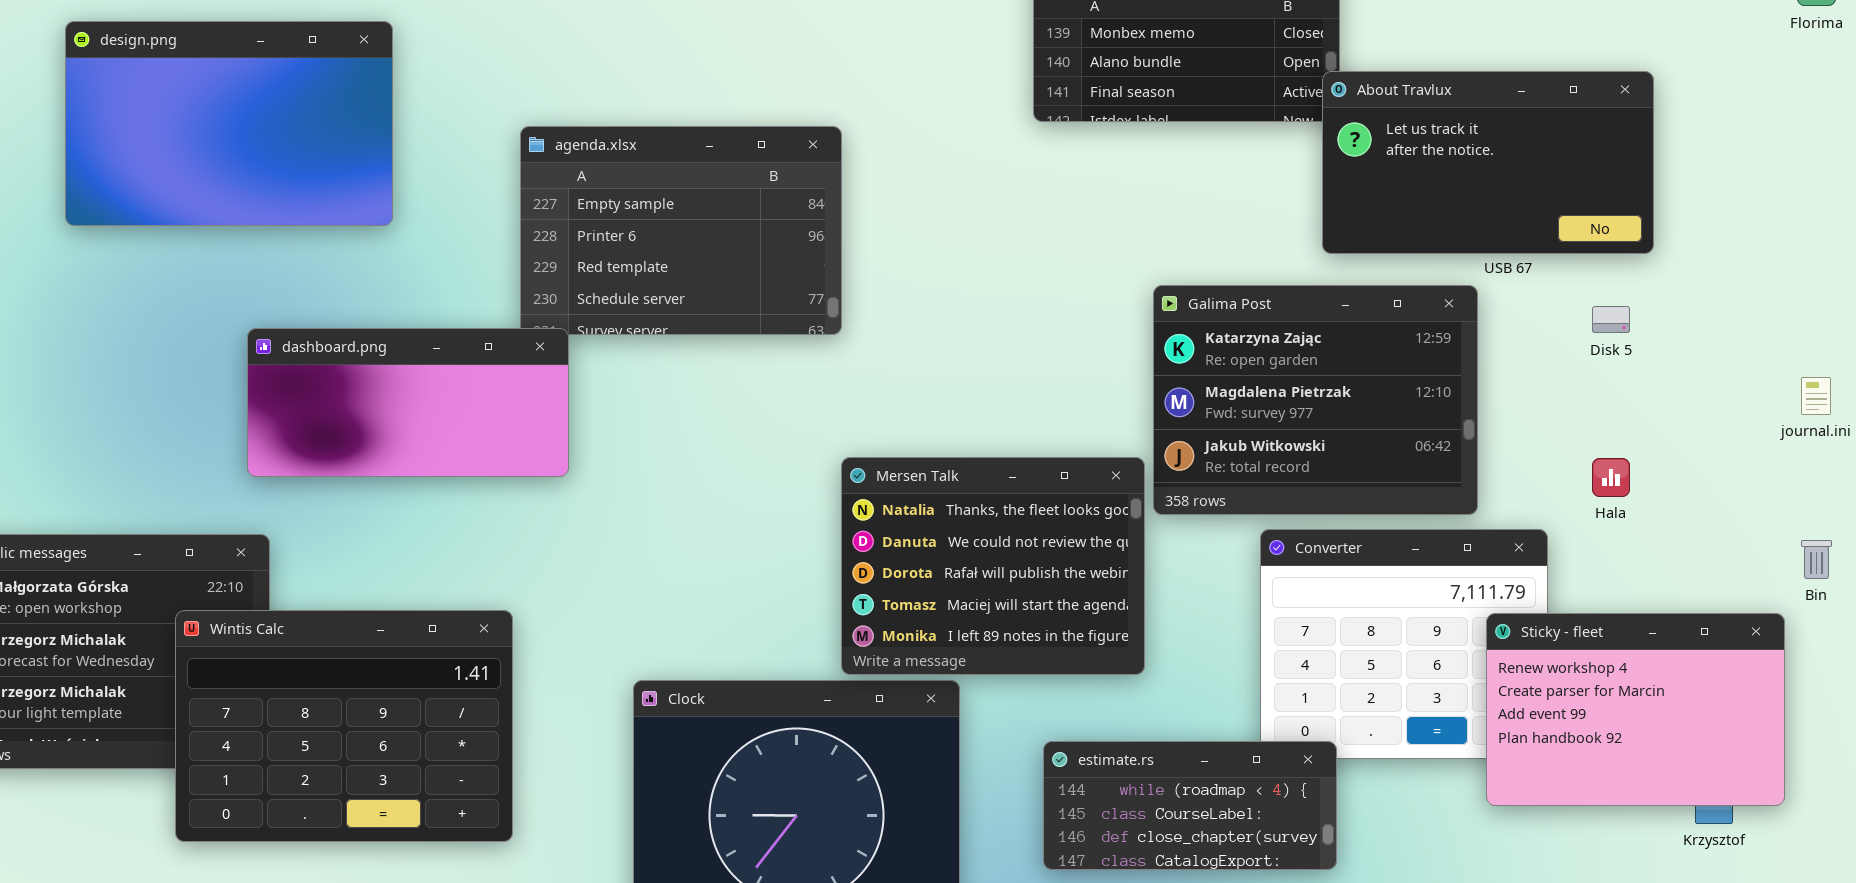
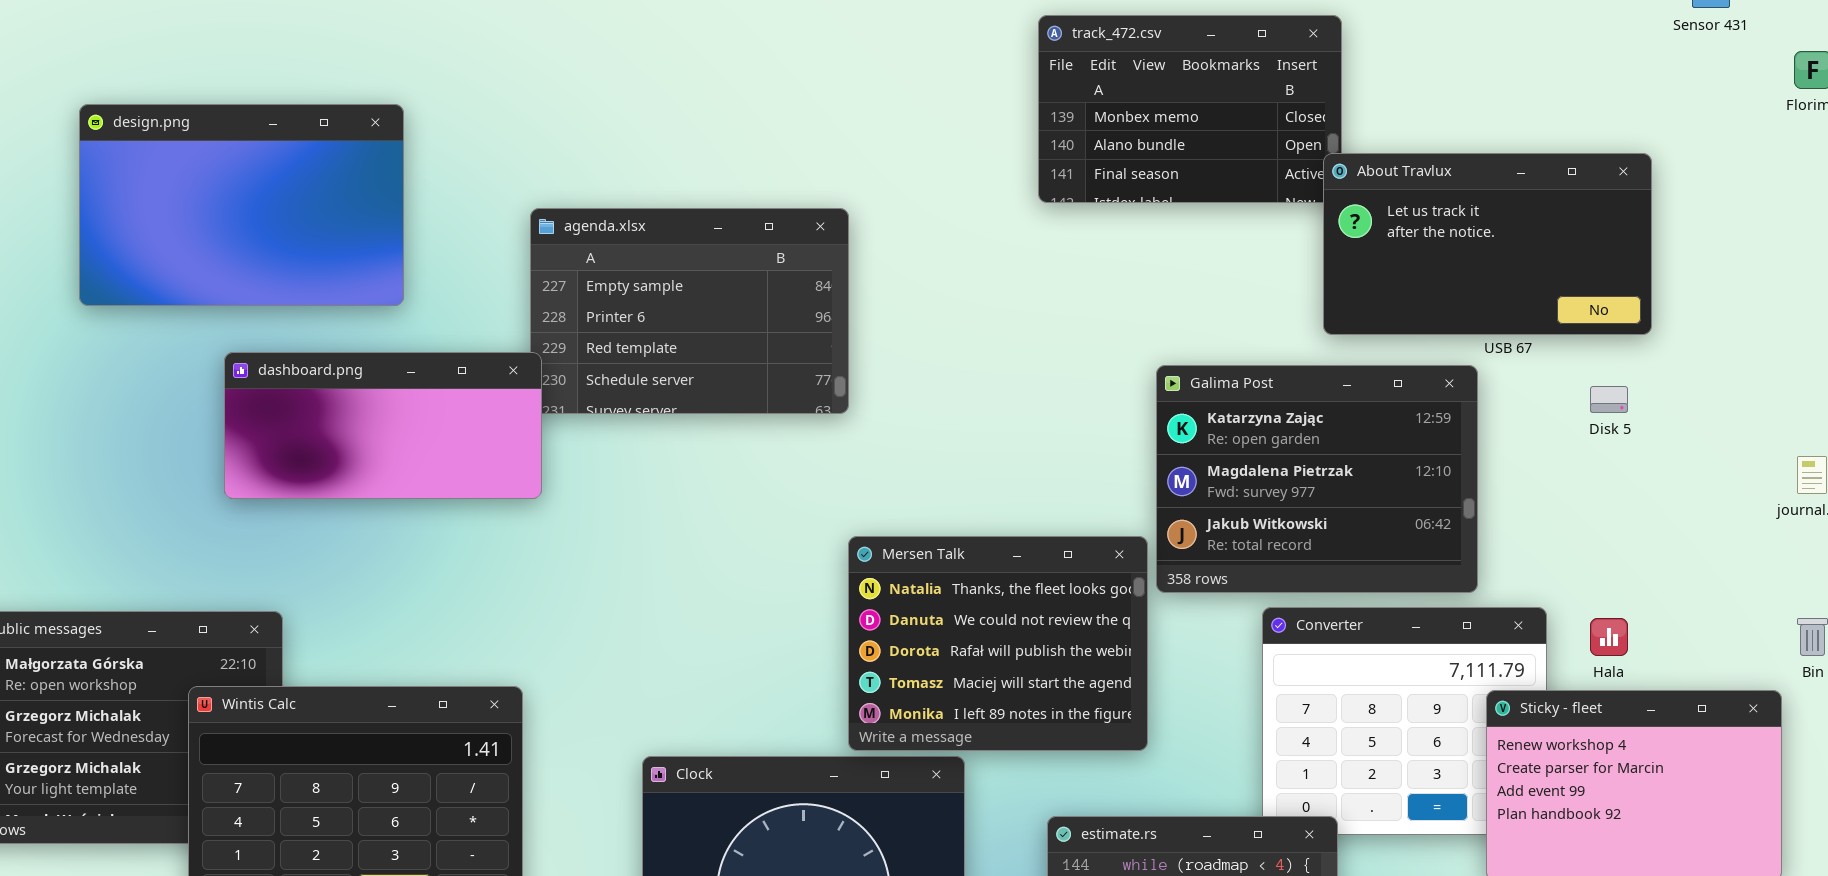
dashboard.png: [247,328,569,477] -> [224,352,542,499], moved
Hala: [1592,458,1630,497] -> [1590,618,1628,656], moved

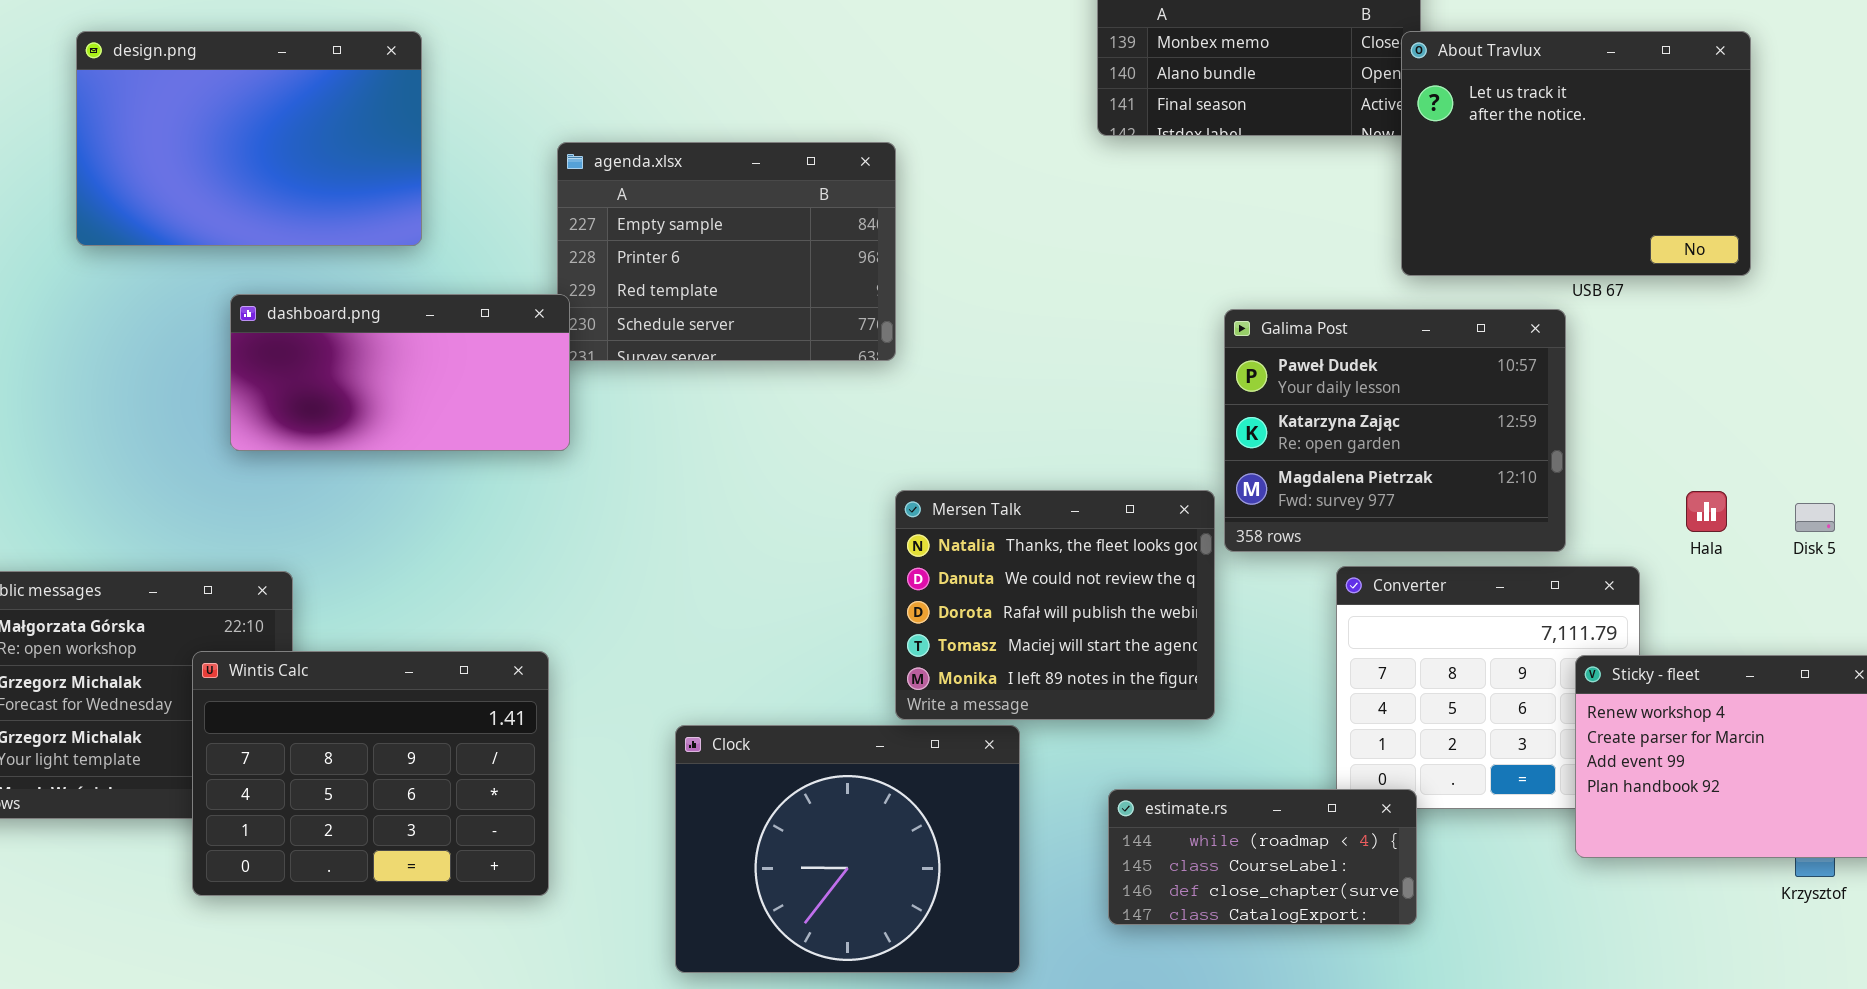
About Travlux: [1323,153,1652,335] -> [1401,31,1751,276], resized
Galima Post: [1156,365,1478,593] -> [1224,309,1566,552], scrolled up 1 row
Disk 5: [1590,386,1628,413] -> [1795,503,1835,532], moved
Hala: [1590,618,1628,656] -> [1686,491,1727,532], moved

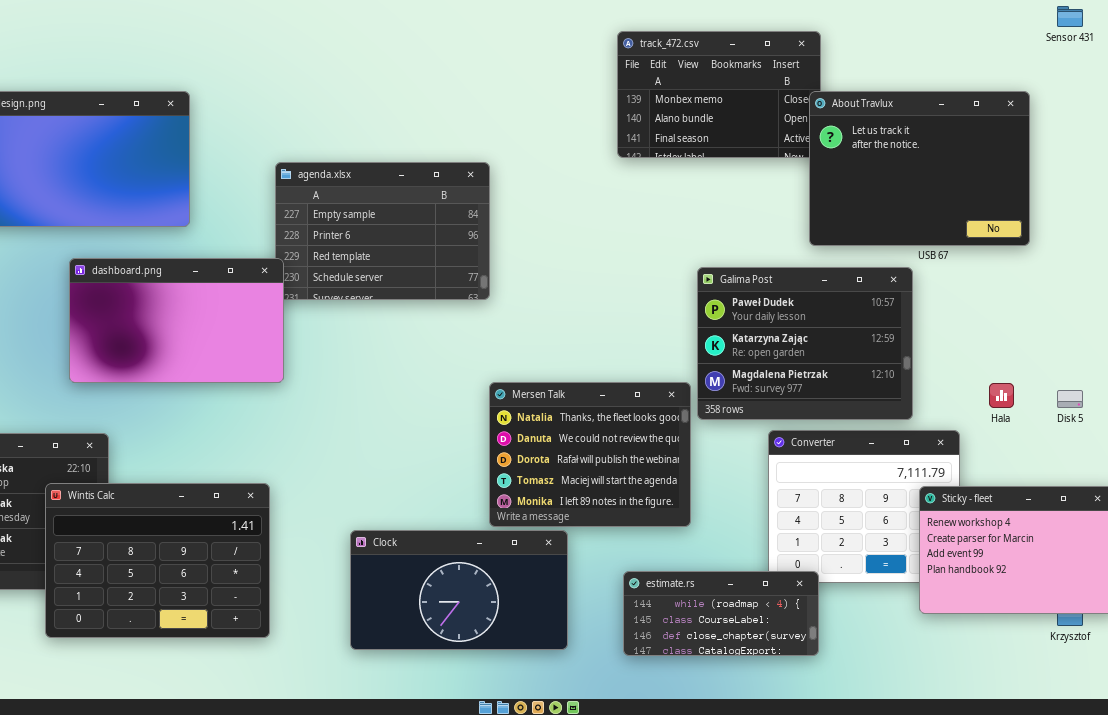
dashboard.png: [230,294,570,451] -> [69,258,284,383], resized
Clock: [675,725,1020,973] -> [350,530,568,650], resized

